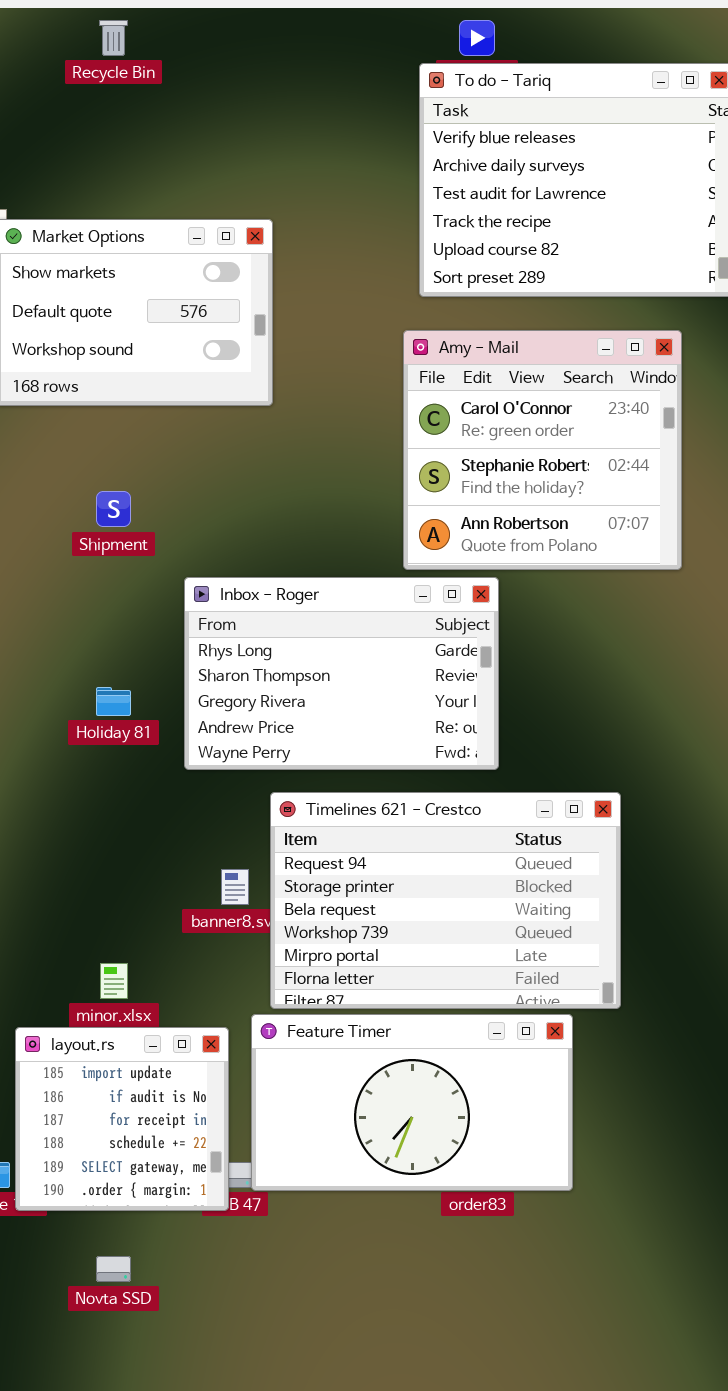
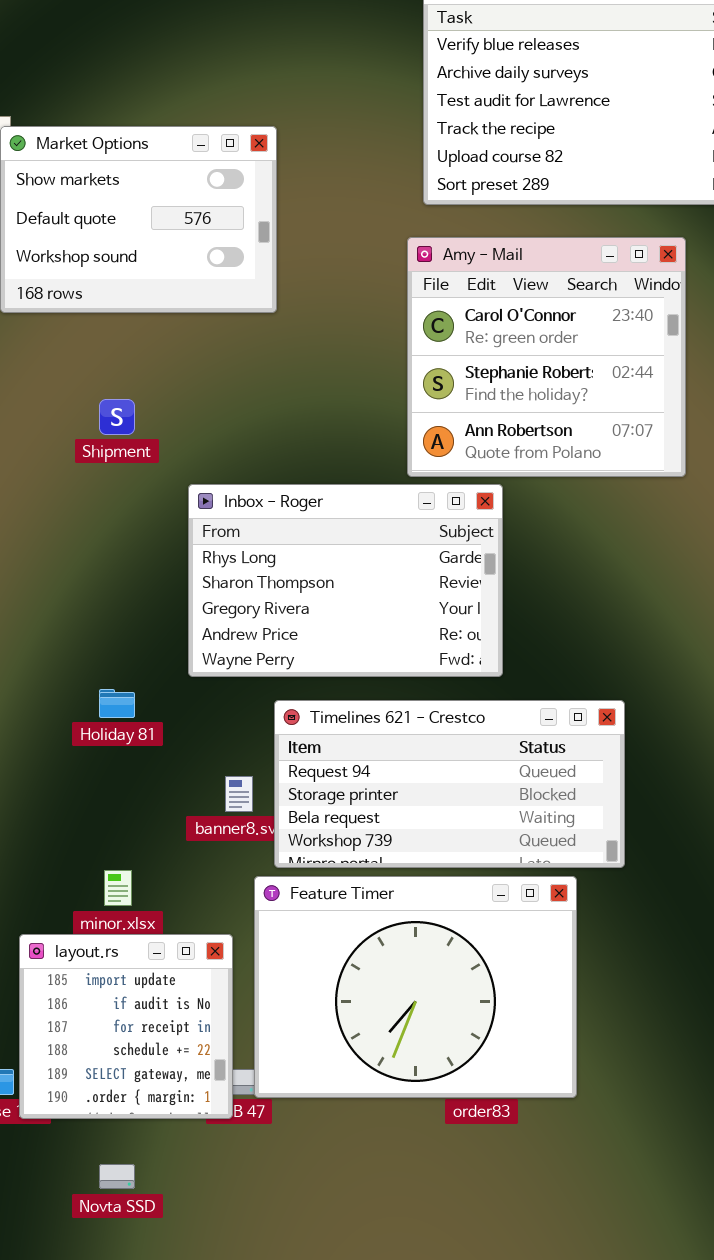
Holiday 81: [96,687,131,716] -> [99,689,135,718], moved
Timelines 621 - Crestco: [270,792,621,1009] -> [274,700,625,868], resized
Feature Timer: [251,1014,573,1191] -> [254,876,577,1098], resized

